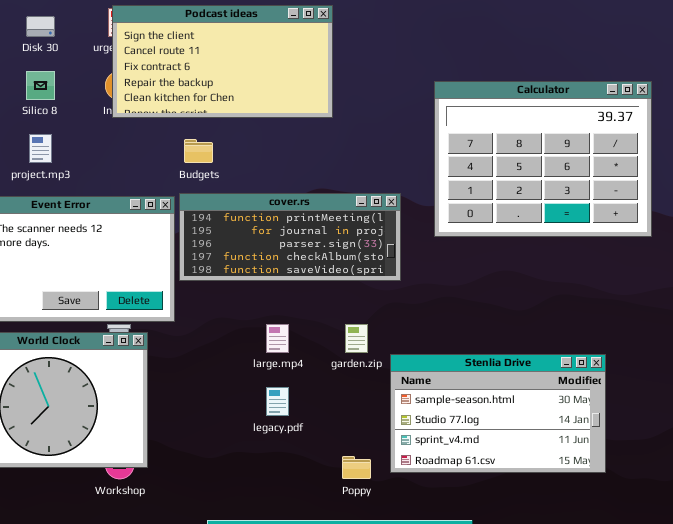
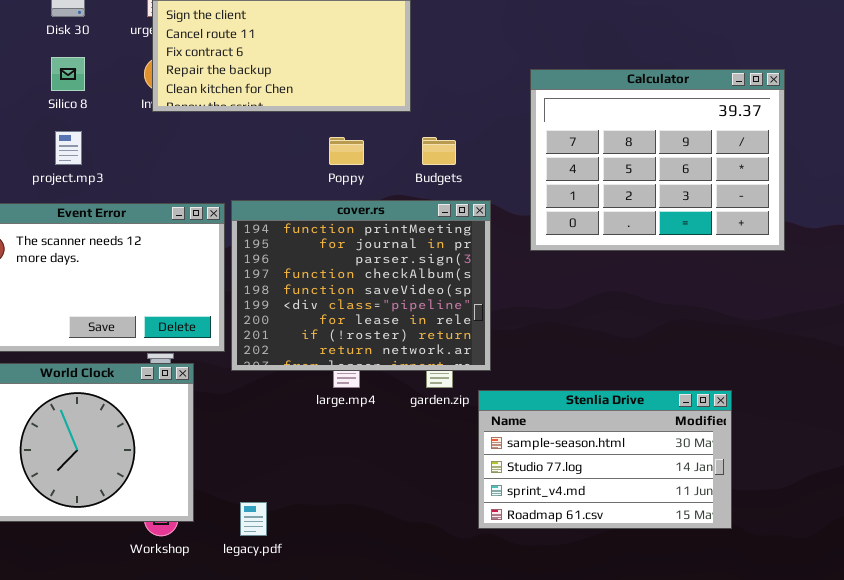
Budgets: [184,139,213,163] -> [422,137,456,165], moved
cover.rs: [179,193,401,281] -> [231,200,491,371], resized
legacy.pdf: [266,387,289,416] -> [240,502,267,536], moved
Poppy: [342,456,371,479] -> [329,137,364,165], moved

